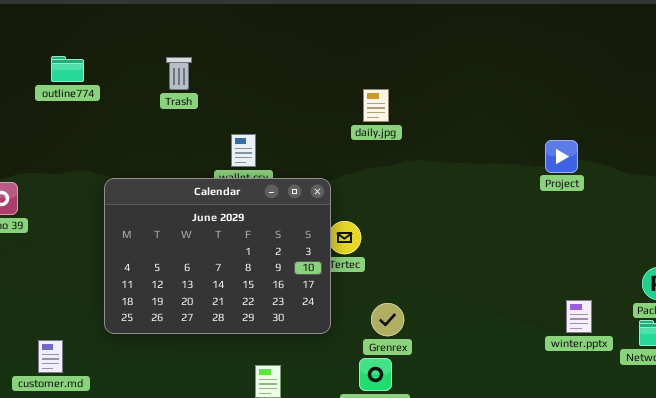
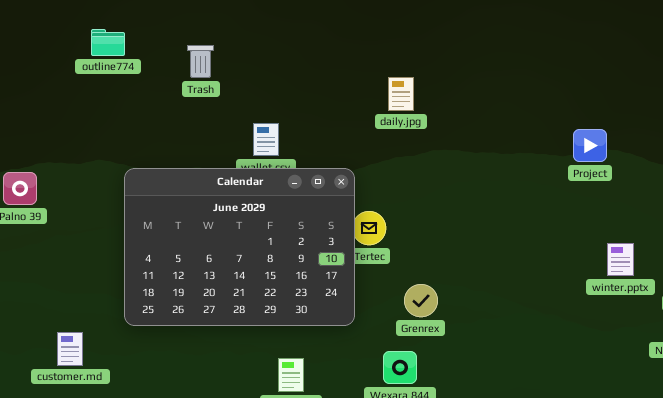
outline774: [51,56,84,82] -> [91,29,125,56], moved
winter.pptx: [566,300,592,333] -> [607,243,634,276], moved
Grenrex: [371,303,404,336] -> [404,284,438,317], moved

